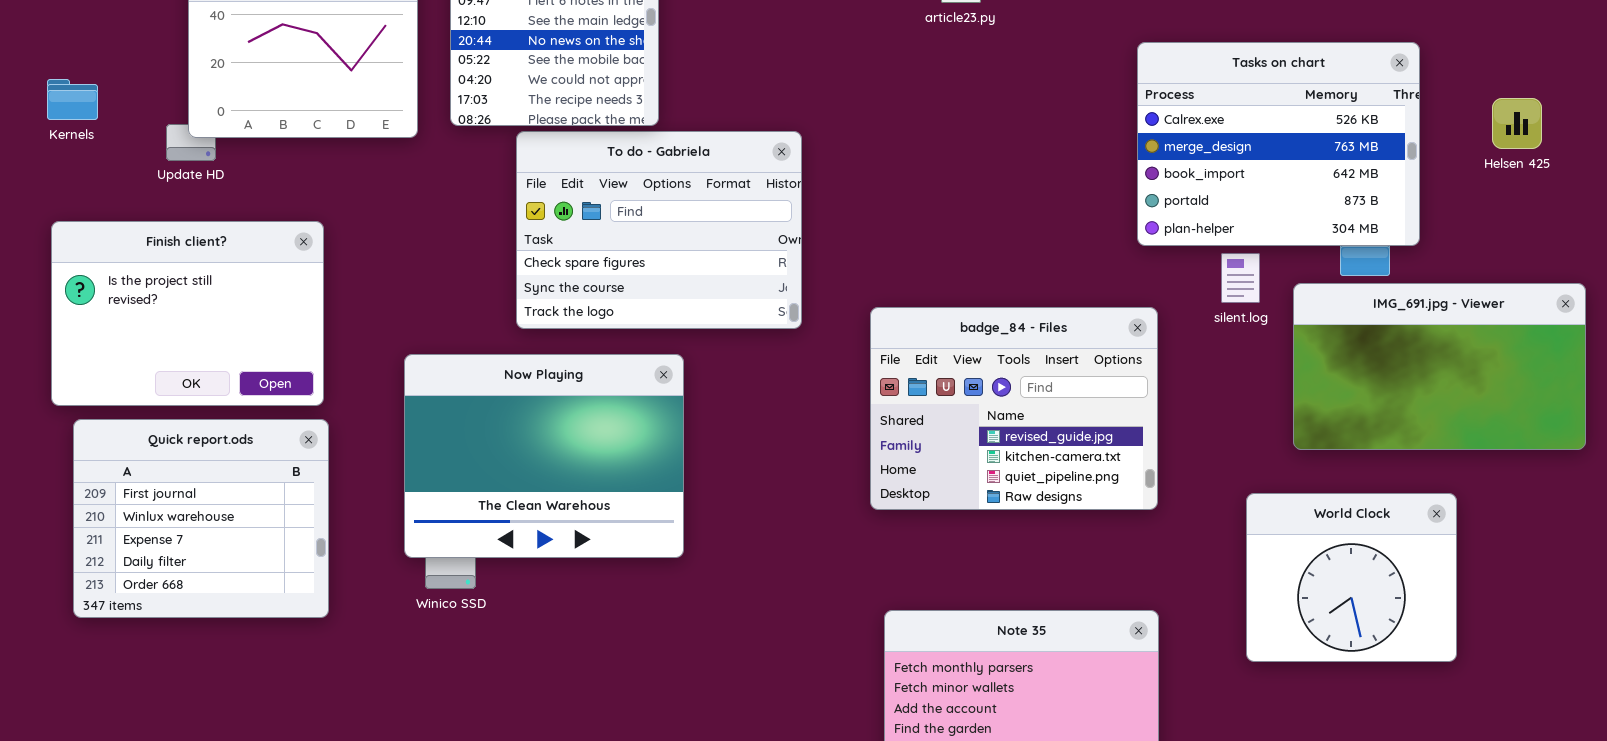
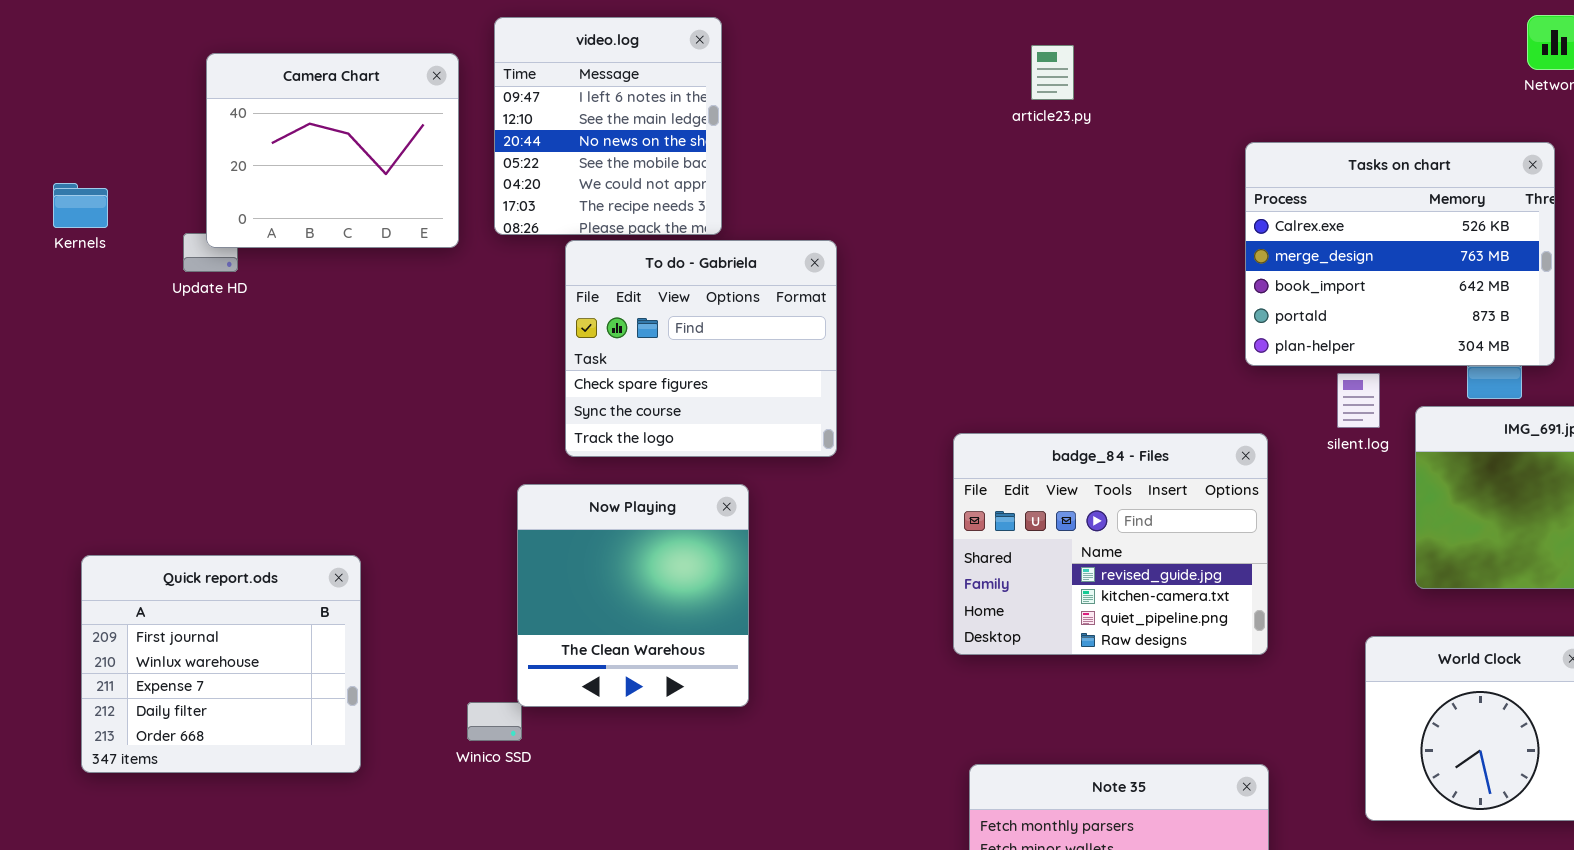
To do - Gabriela: [516,131,802,329] -> [565,240,837,457], resized
Finish client?: [51,221,324,406] -> none, closed
Now Playing: [404,354,684,558] -> [517,484,749,707], resized

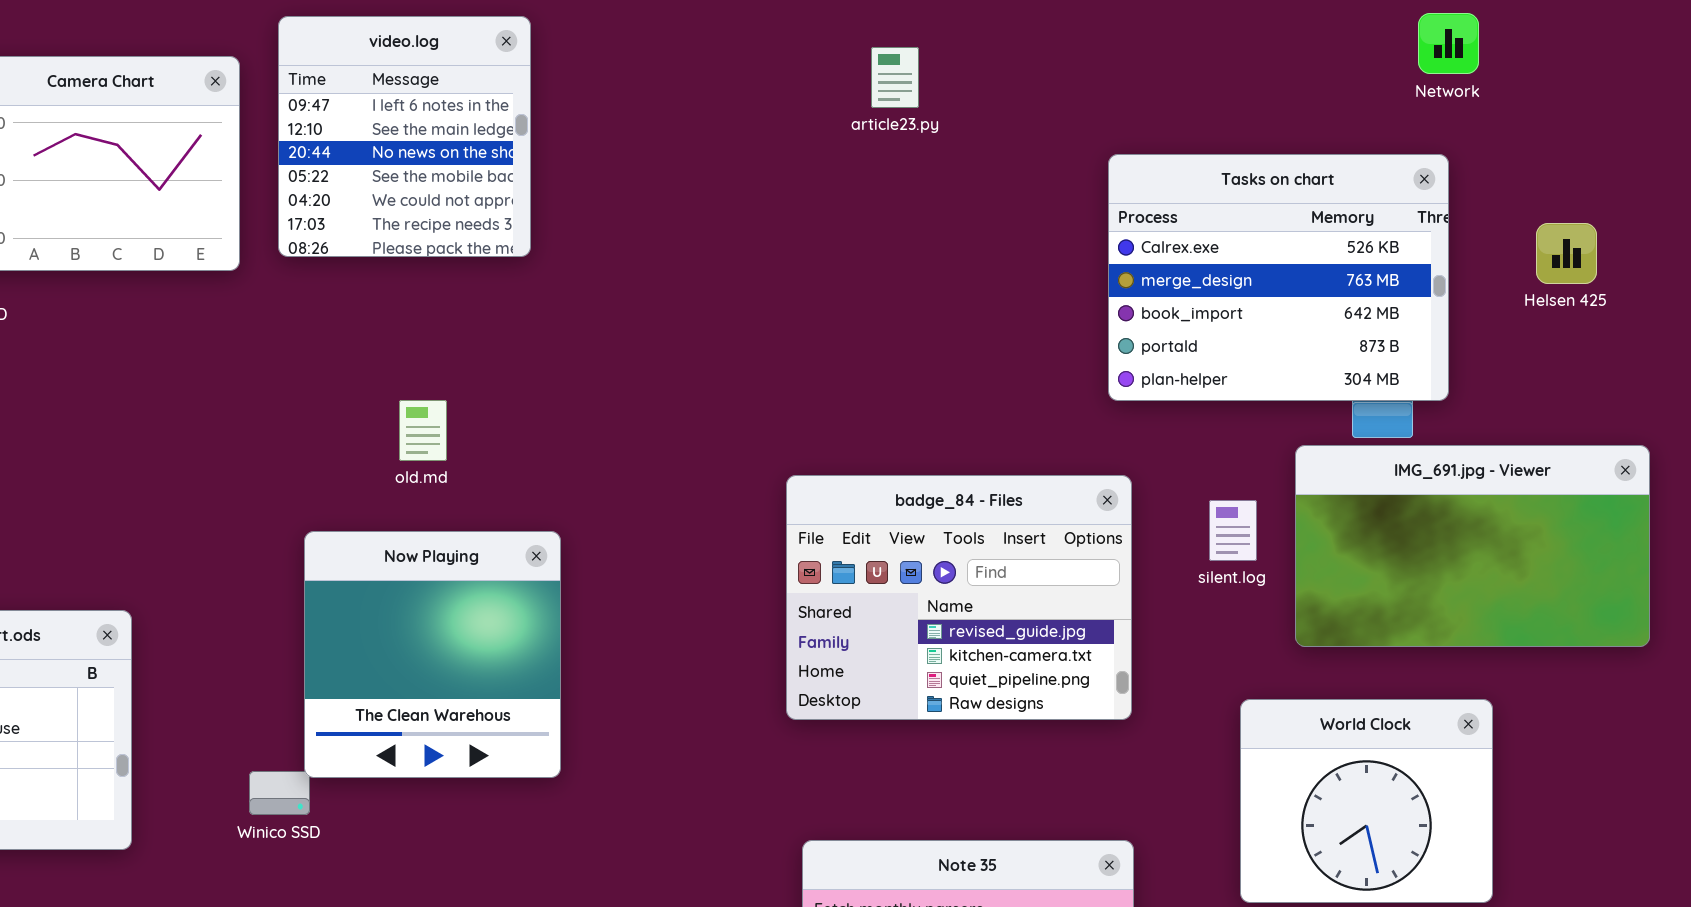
To do - Gabriela: [565,240,837,457] -> none, closed
silent.log: [1337,373,1380,428] -> [1209,500,1257,561], moved

